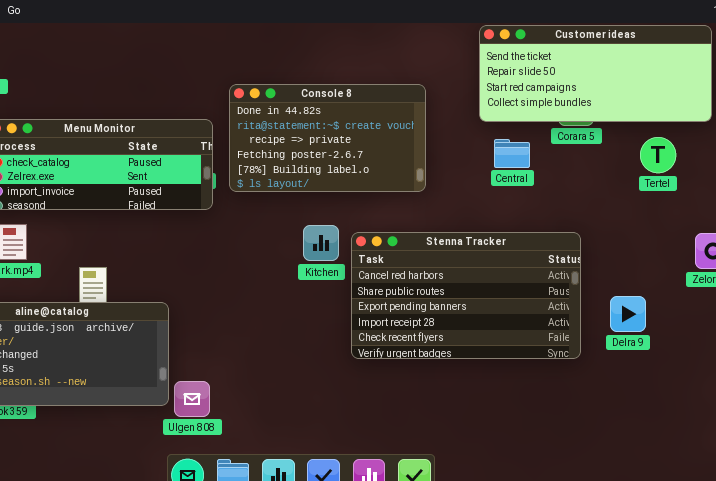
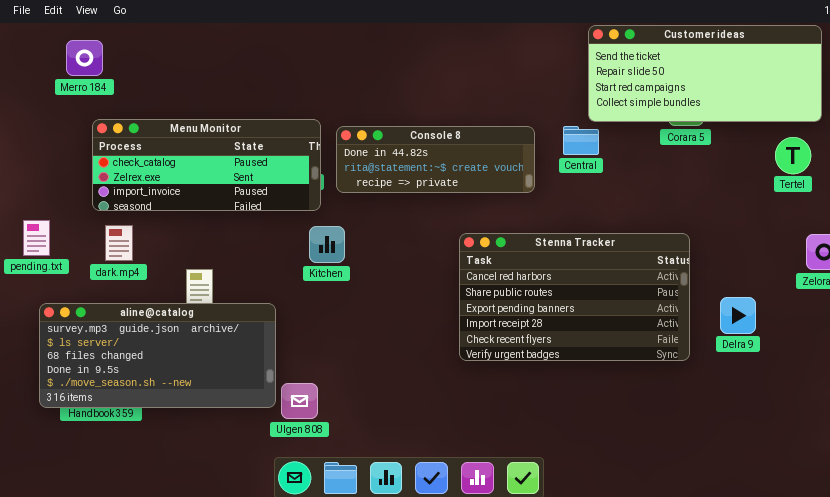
Console 8: [229,84,426,192] -> [336,126,535,193], resized
Tertel: [640,137,676,173] -> [775,137,811,174], moved
Central: [494,139,530,168] -> [563,126,599,155], moved
Kitchen: [303,225,339,261] -> [309,226,345,263], moved

